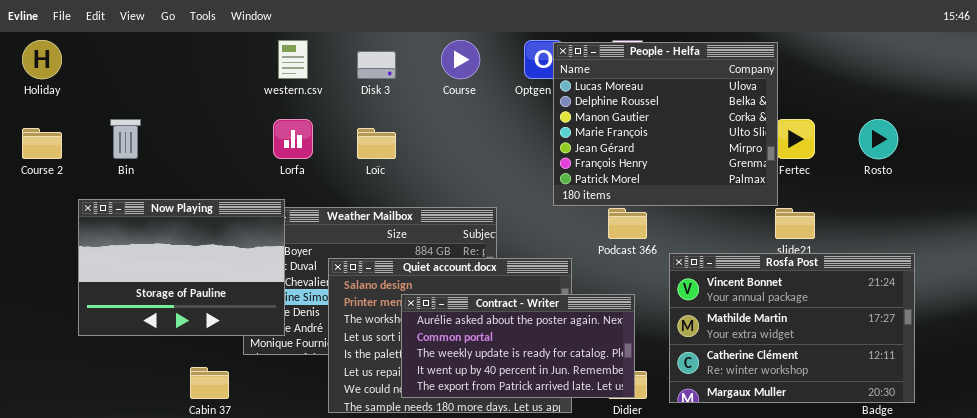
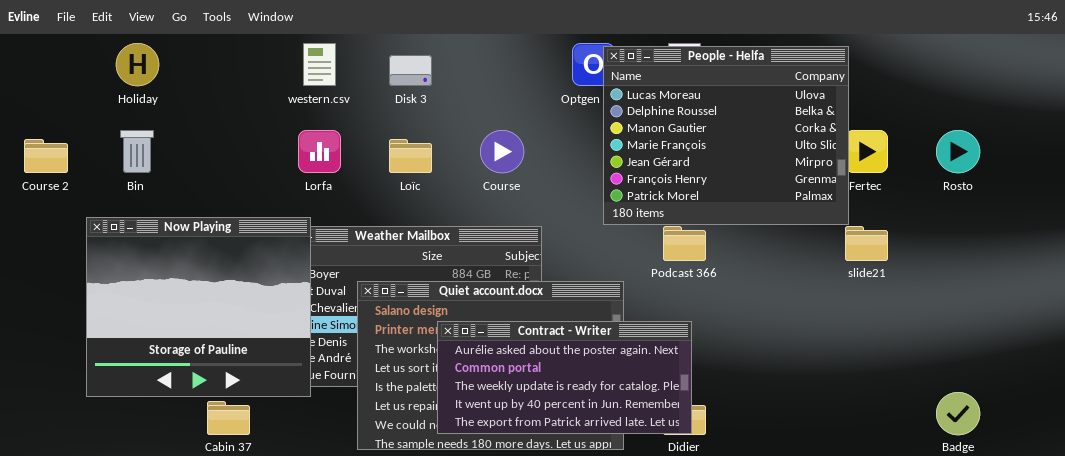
Holiday: [22,40,62,79] -> [116,43,159,86], moved
Course: [441,40,480,79] -> [480,130,524,173], moved
Now Playing: [78,199,285,336] -> [86,217,311,397], resized
Rosfa Post: [669,253,915,403] -> none, closed

